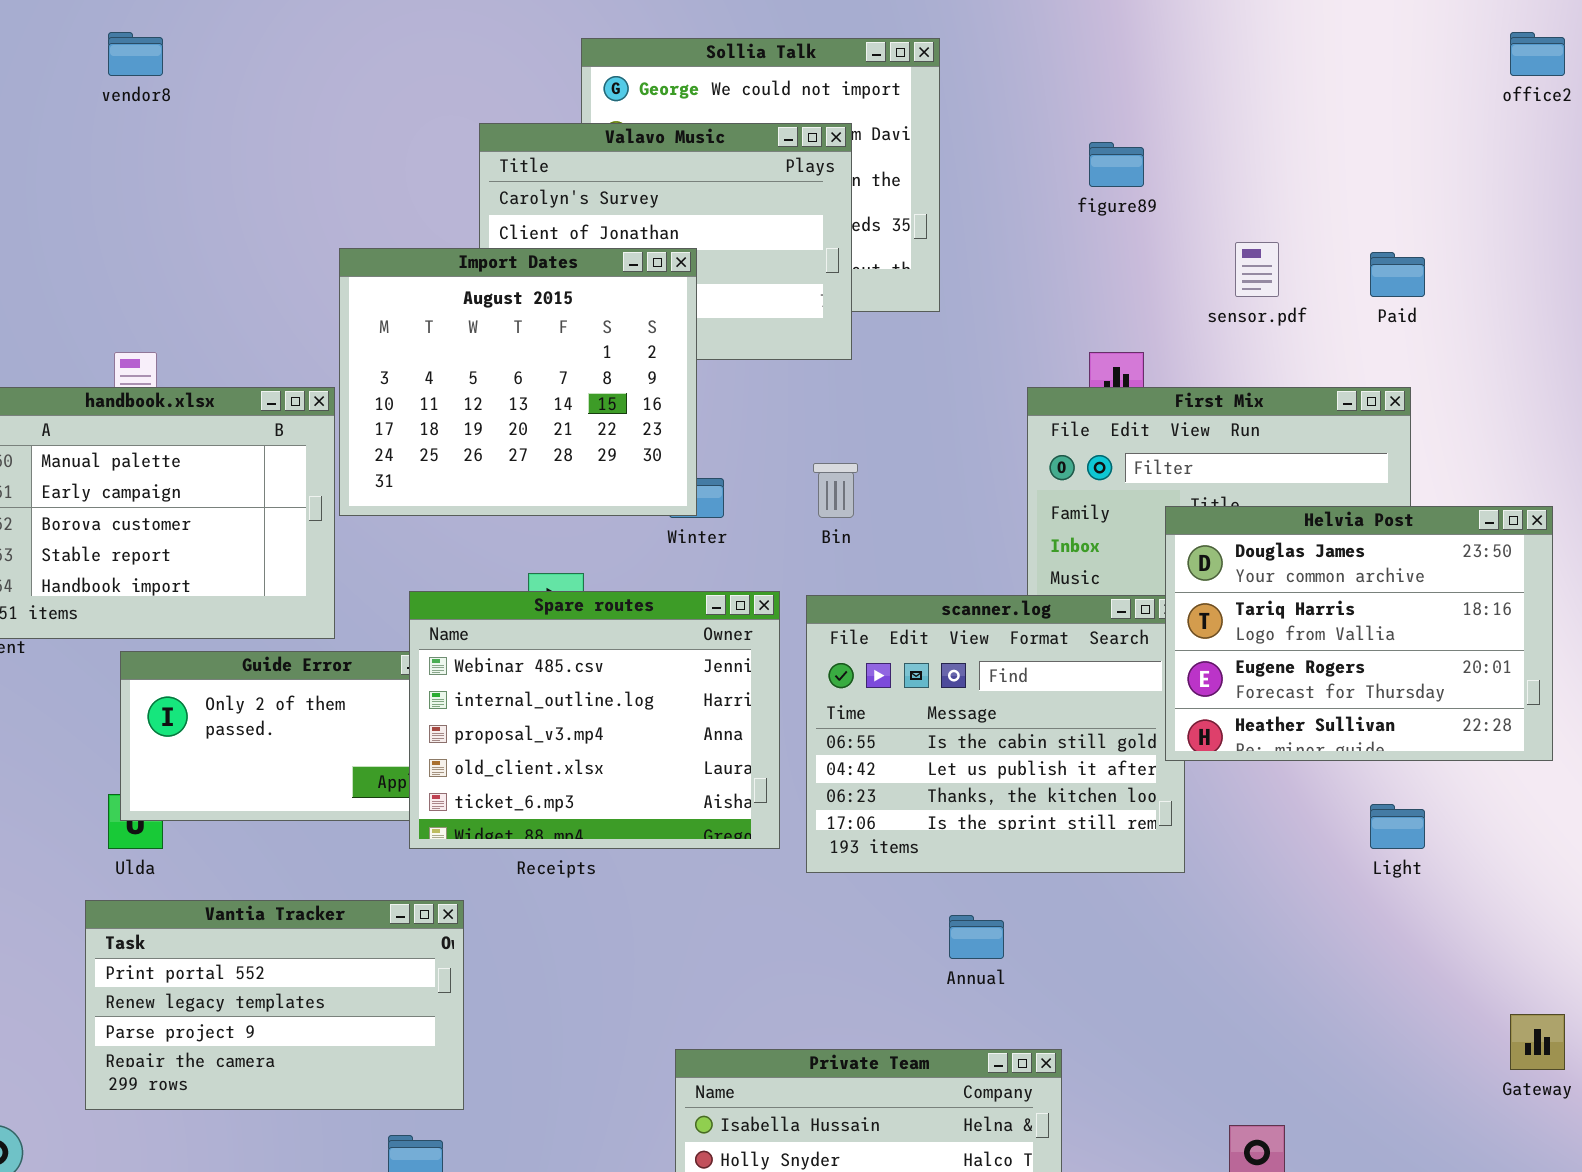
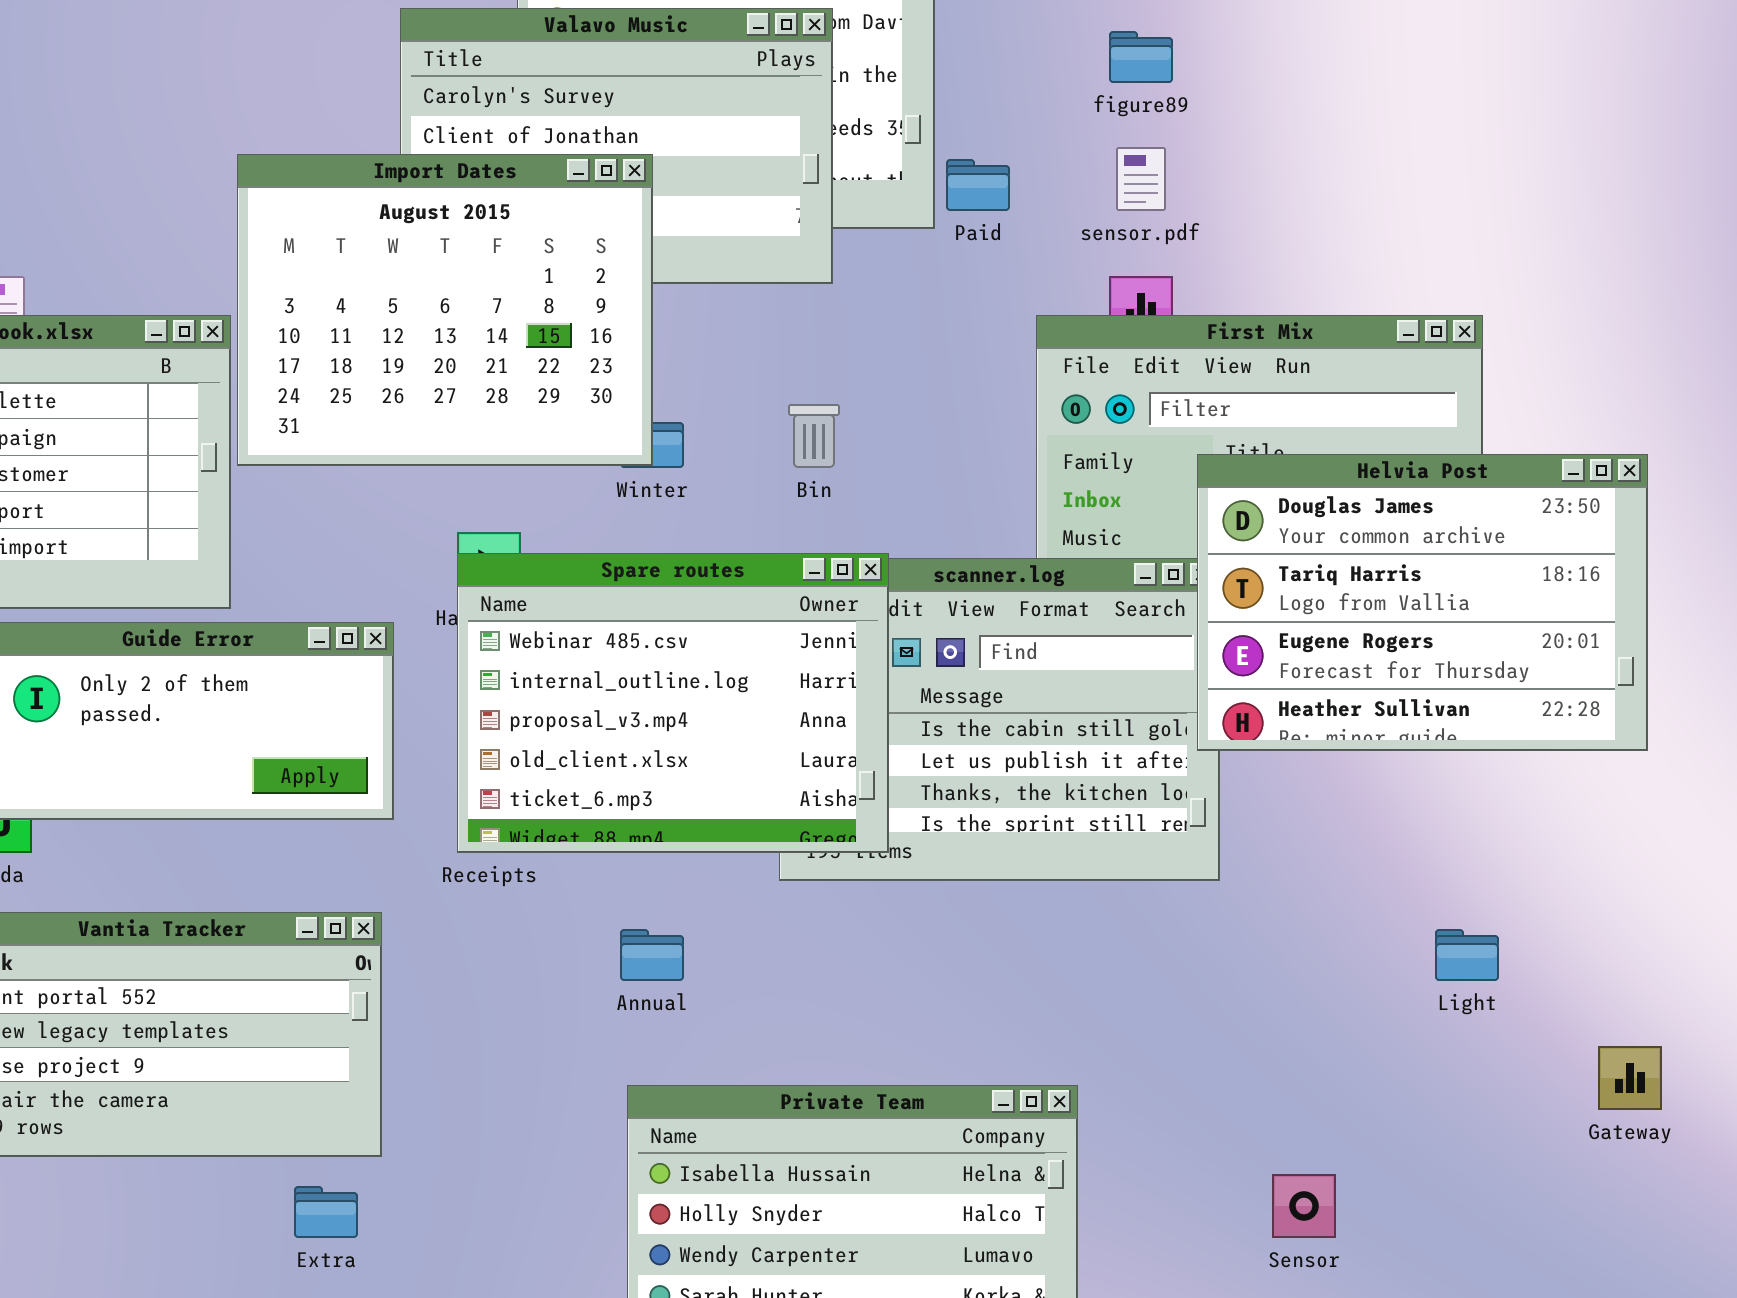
sensor.pdf: [1235,242,1279,297] -> [1116,147,1166,211], moved
Paid: [1370,252,1425,297] -> [946,159,1010,211], moved
Spare routes: [409,591,780,849] -> [457,553,889,853], moved
Light: [1370,804,1425,849] -> [1435,929,1499,981], moved
Annual: [949,915,1004,959] -> [620,929,684,981], moved

